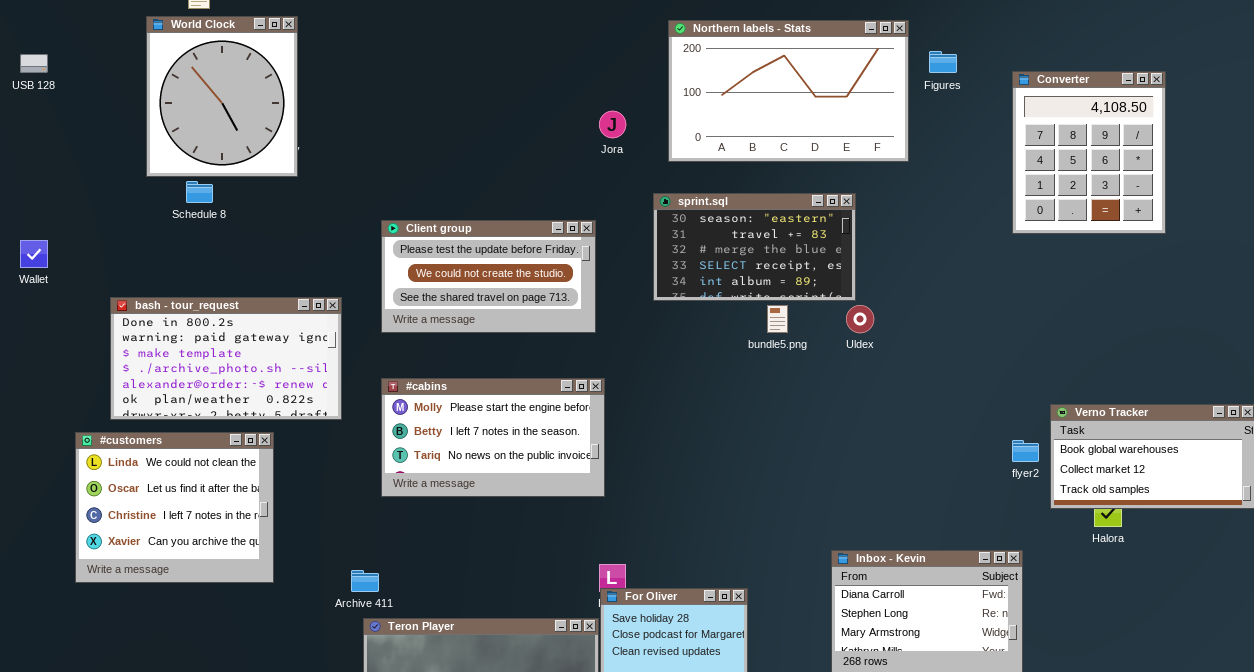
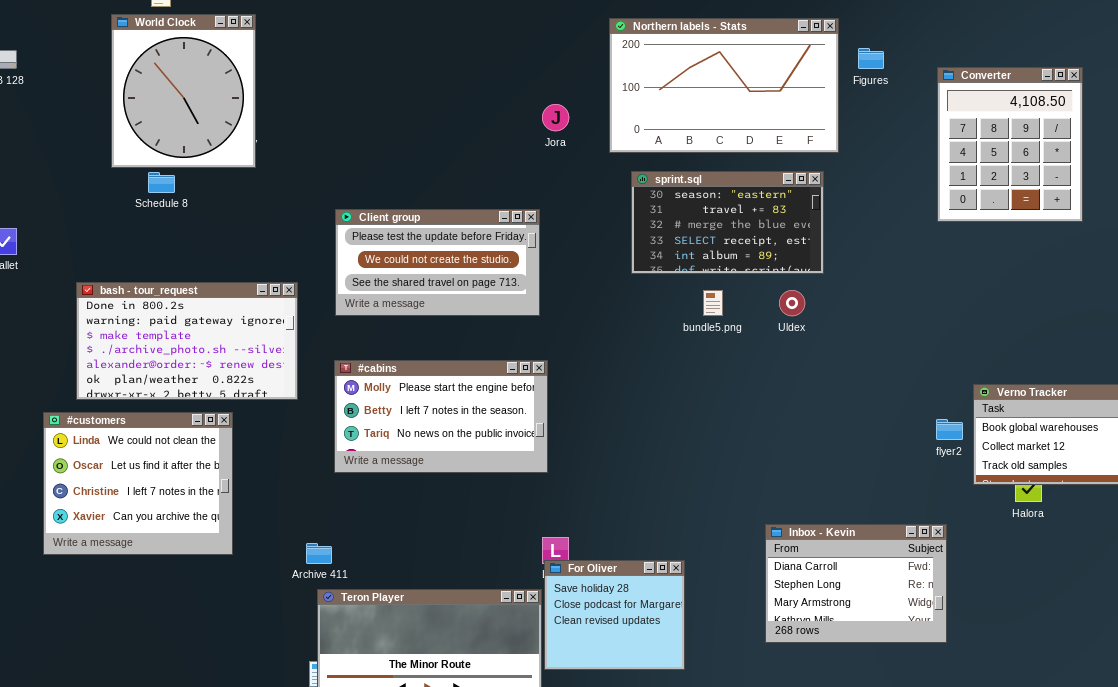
sprint.sql: [653,193,856,301] -> [631,171,824,274], moved

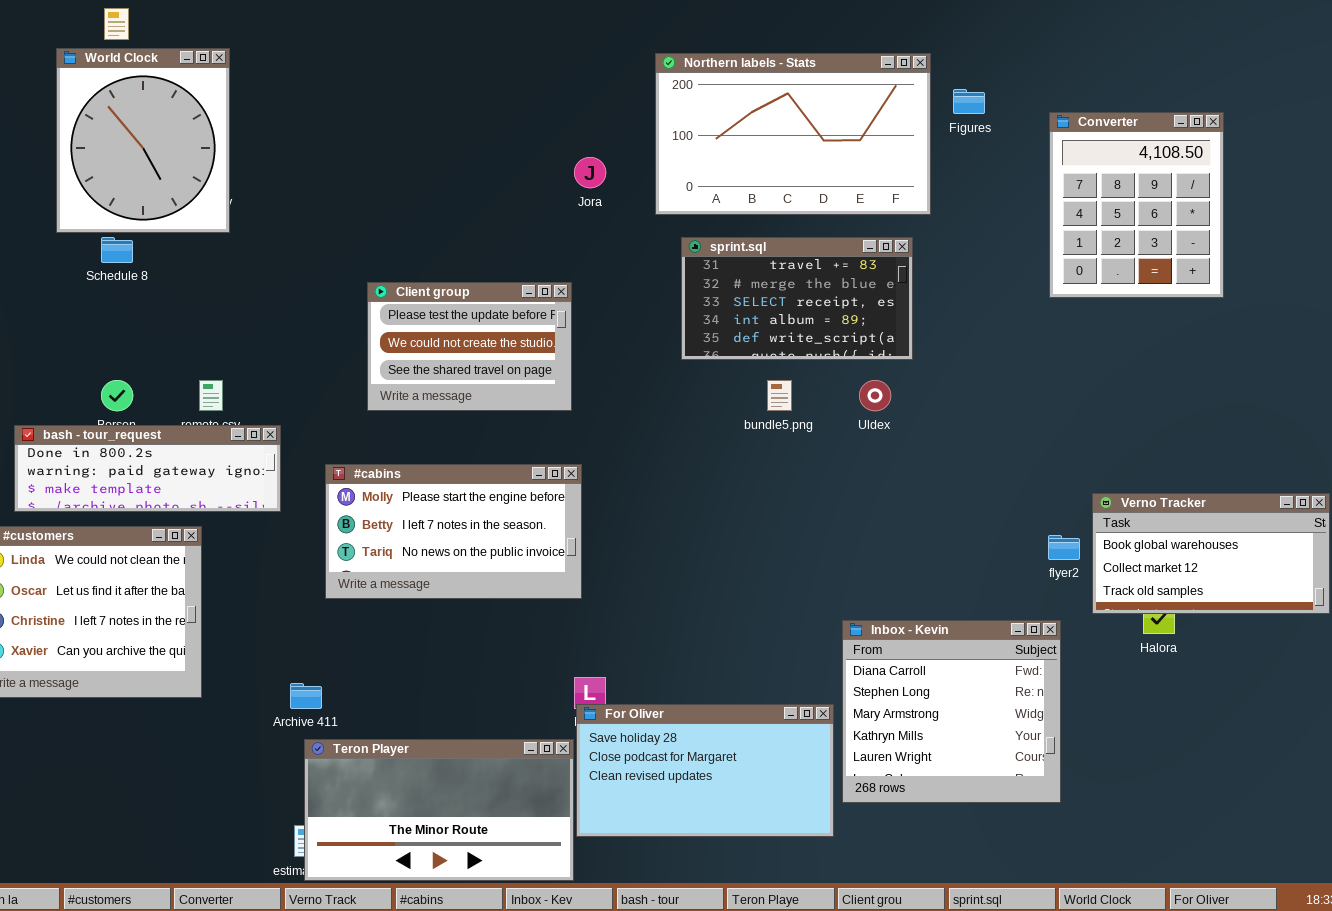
sprint.sql: [631,171,824,274] -> [681,237,913,360], scrolled down 1 row
Client group: [335,209,540,316] -> [367,282,572,411], resized
bash - tour_request: [76,282,298,400] -> [14,425,281,512], resized
Inbox - Kevin: [765,524,947,643] -> [842,620,1061,803], resized
For Oliver: [544,560,685,670] -> [576,704,834,837], resized

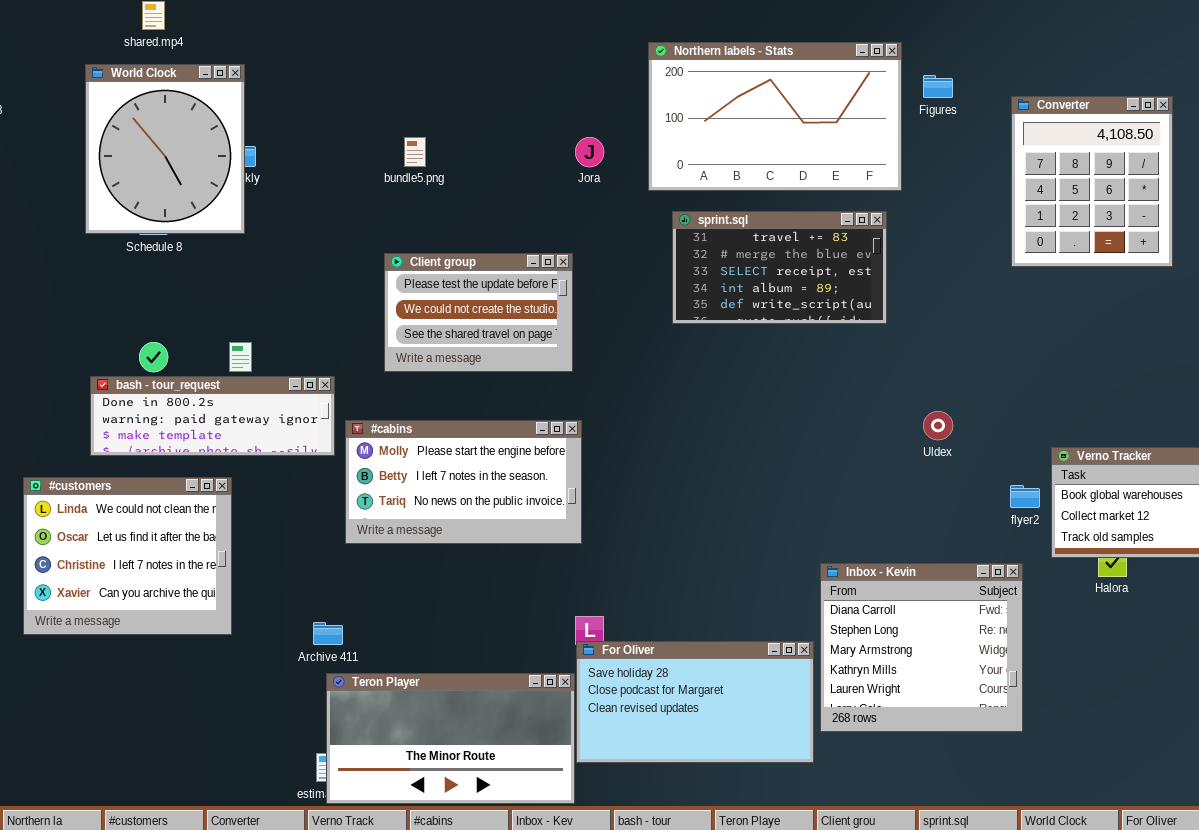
World Clock: [56,48,230,233] -> [85,64,245,234], moved
bundle5.png: [767,380,792,411] -> [404,137,426,167], moved
Uldex: [859,380,891,411] -> [923,411,953,440], moved
bash - tour_request: [14,425,281,512] -> [90,376,335,456], moved

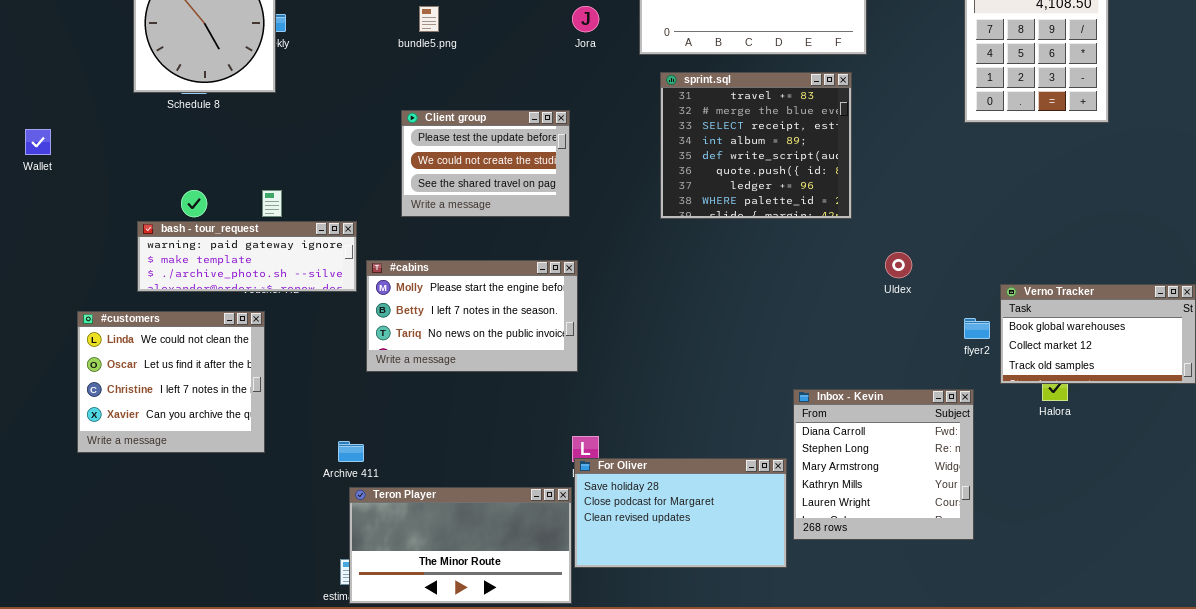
sprint.sql: [672,211,887,324] -> [660,72,852,219], resized
bash - tour_request: [90,376,335,456] -> [137,221,357,292], scrolled down 1 row

